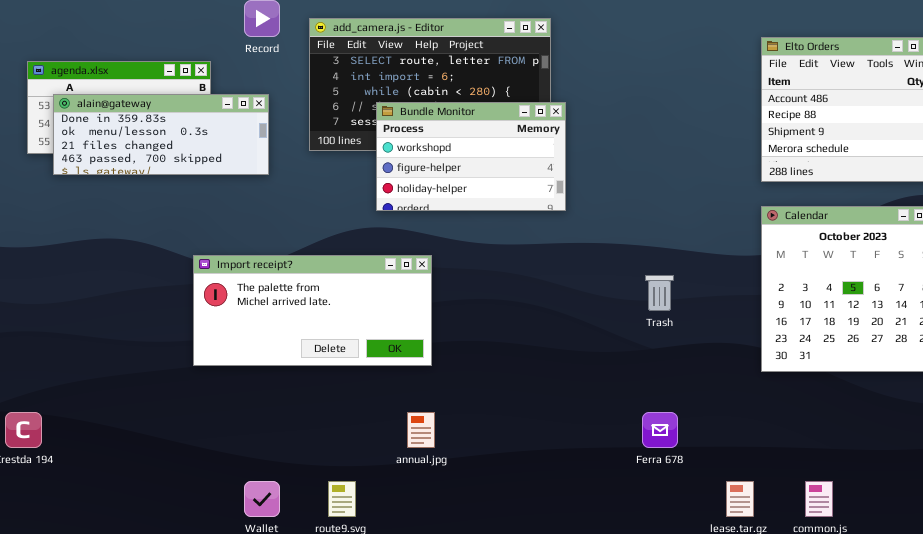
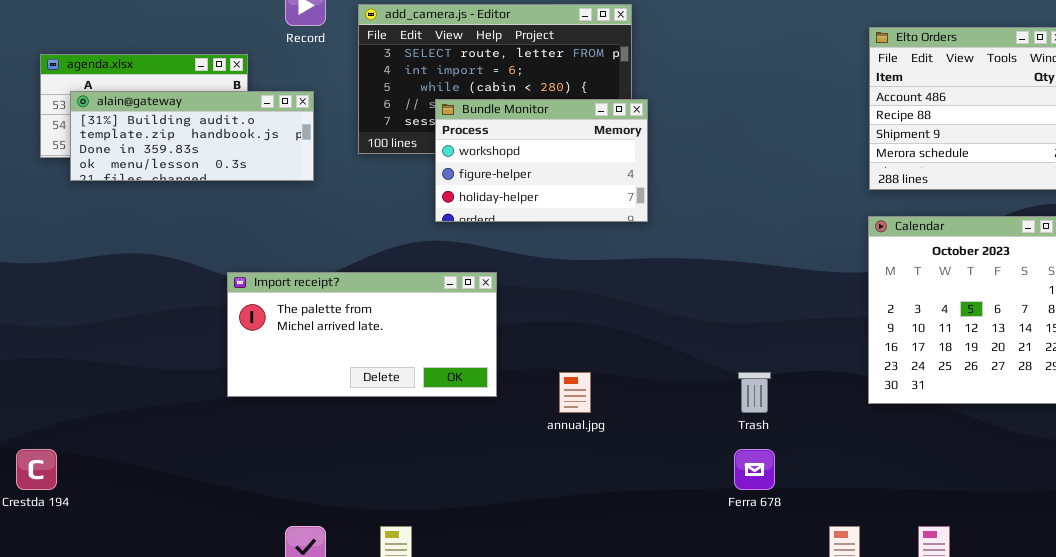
alain@gateway: [53,94,269,175] -> [70,91,314,181], scrolled up 2 rows
Trash: [645,275,674,311] -> [738,372,771,413], moved
annual.jpg: [407,412,435,448] -> [559,372,591,413], moved

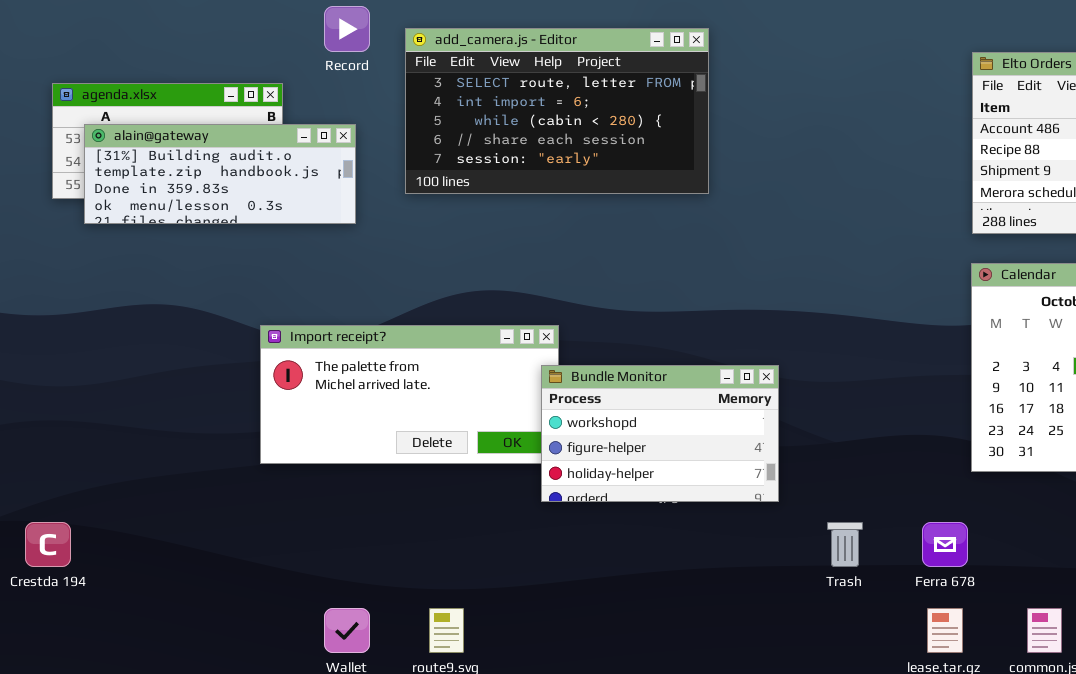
Bundle Monitor: [435,99,648,222] -> [541,365,779,502], moved
Trash: [738,372,771,413] -> [827,522,863,567], moved
Ferra 678: [734,449,775,490] -> [922,522,968,567], moved

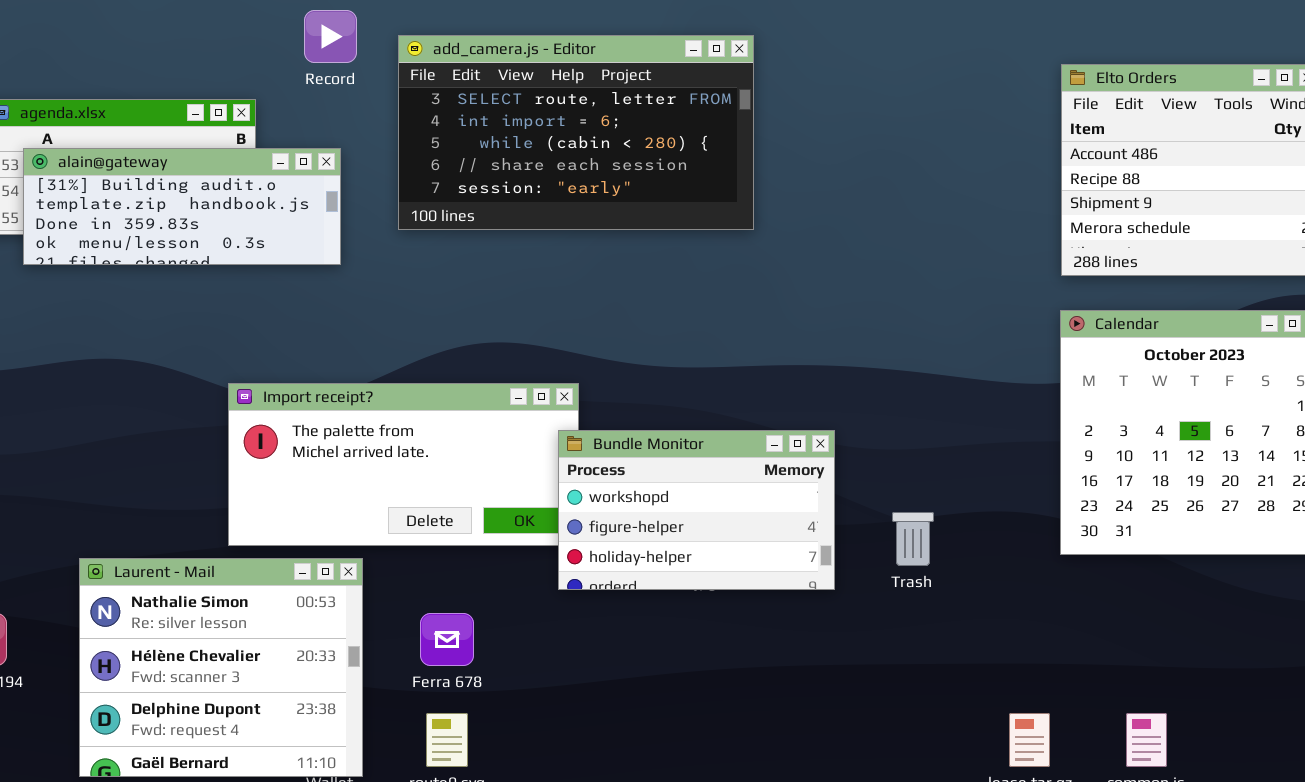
Laurent - Mail: none -> [79,558,363,777], opened
Trash: [827,522,863,567] -> [892,512,934,566], moved
Ferra 678: [922,522,968,567] -> [420,613,474,666], moved

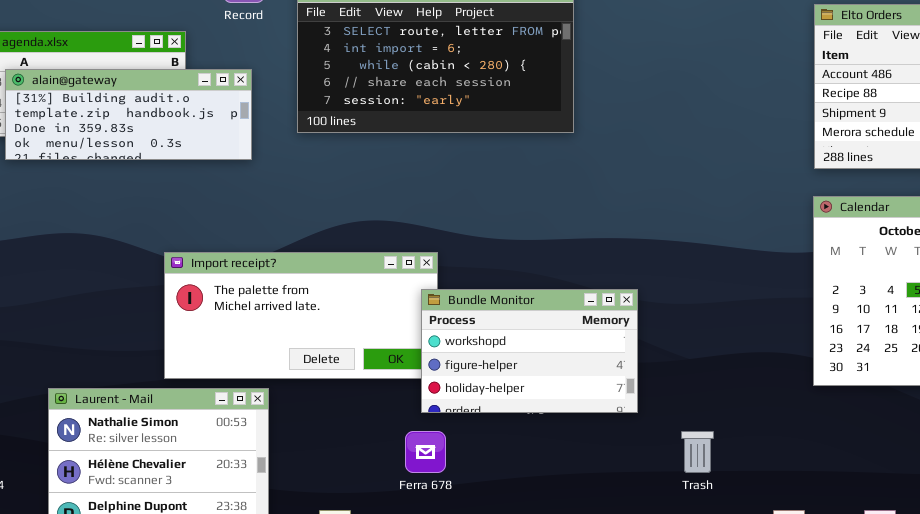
Trash: [892,512,934,566] -> [681,431,714,473], moved
Ferra 678: [420,613,474,666] -> [405,431,446,473], moved

